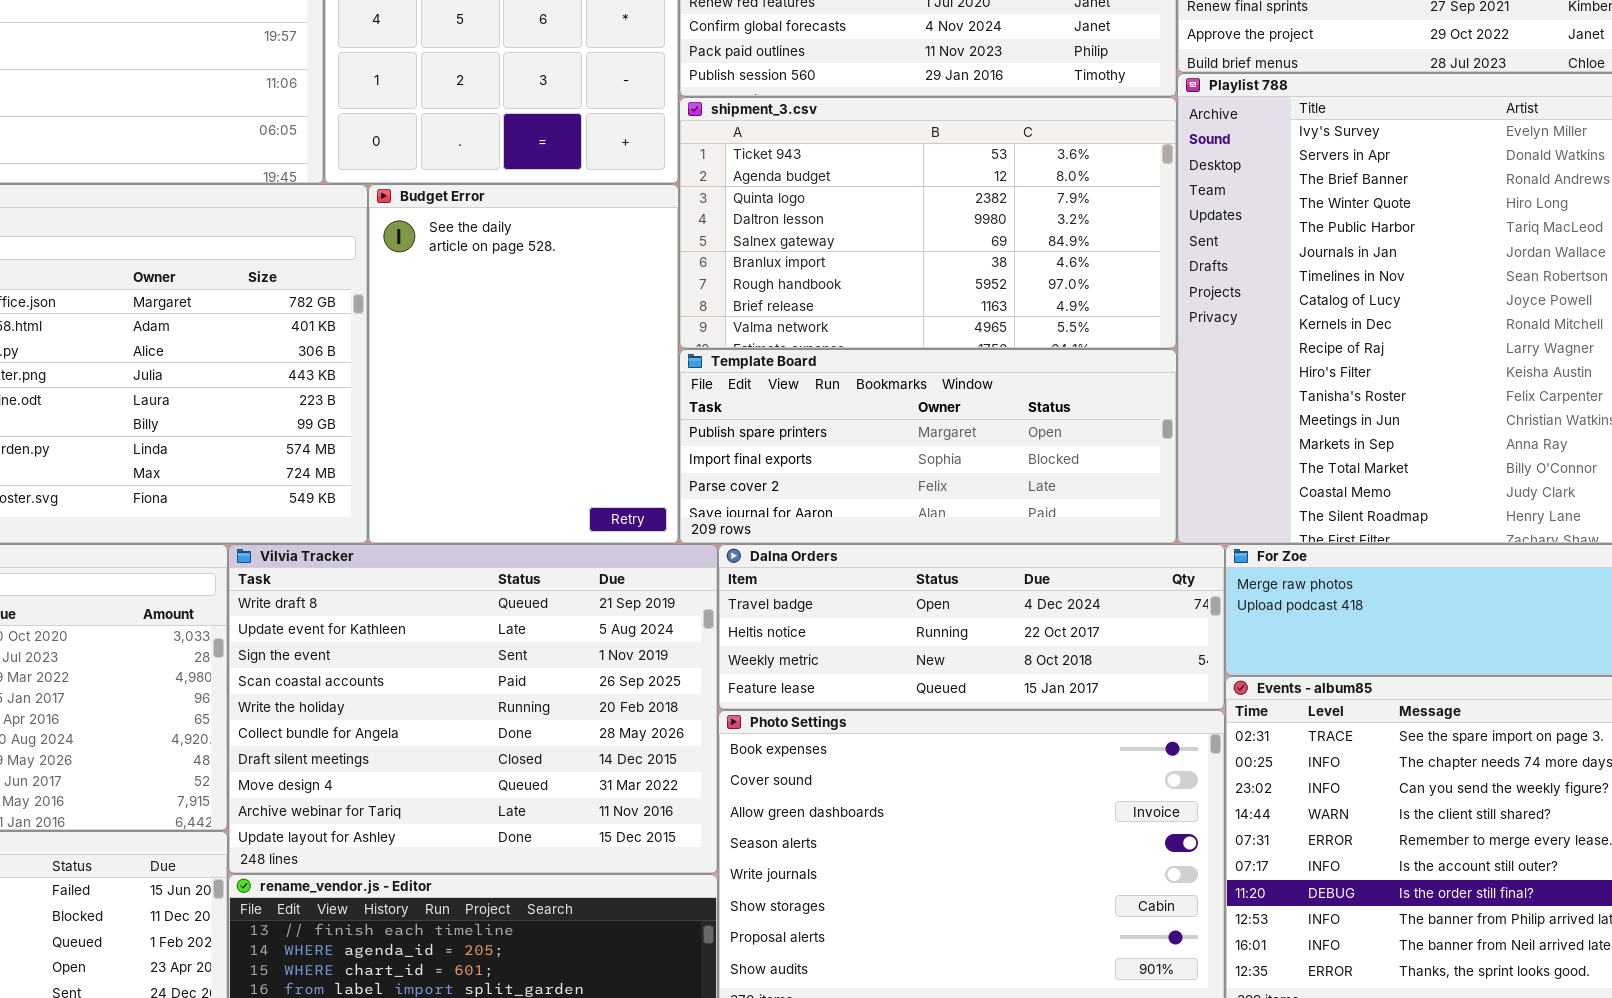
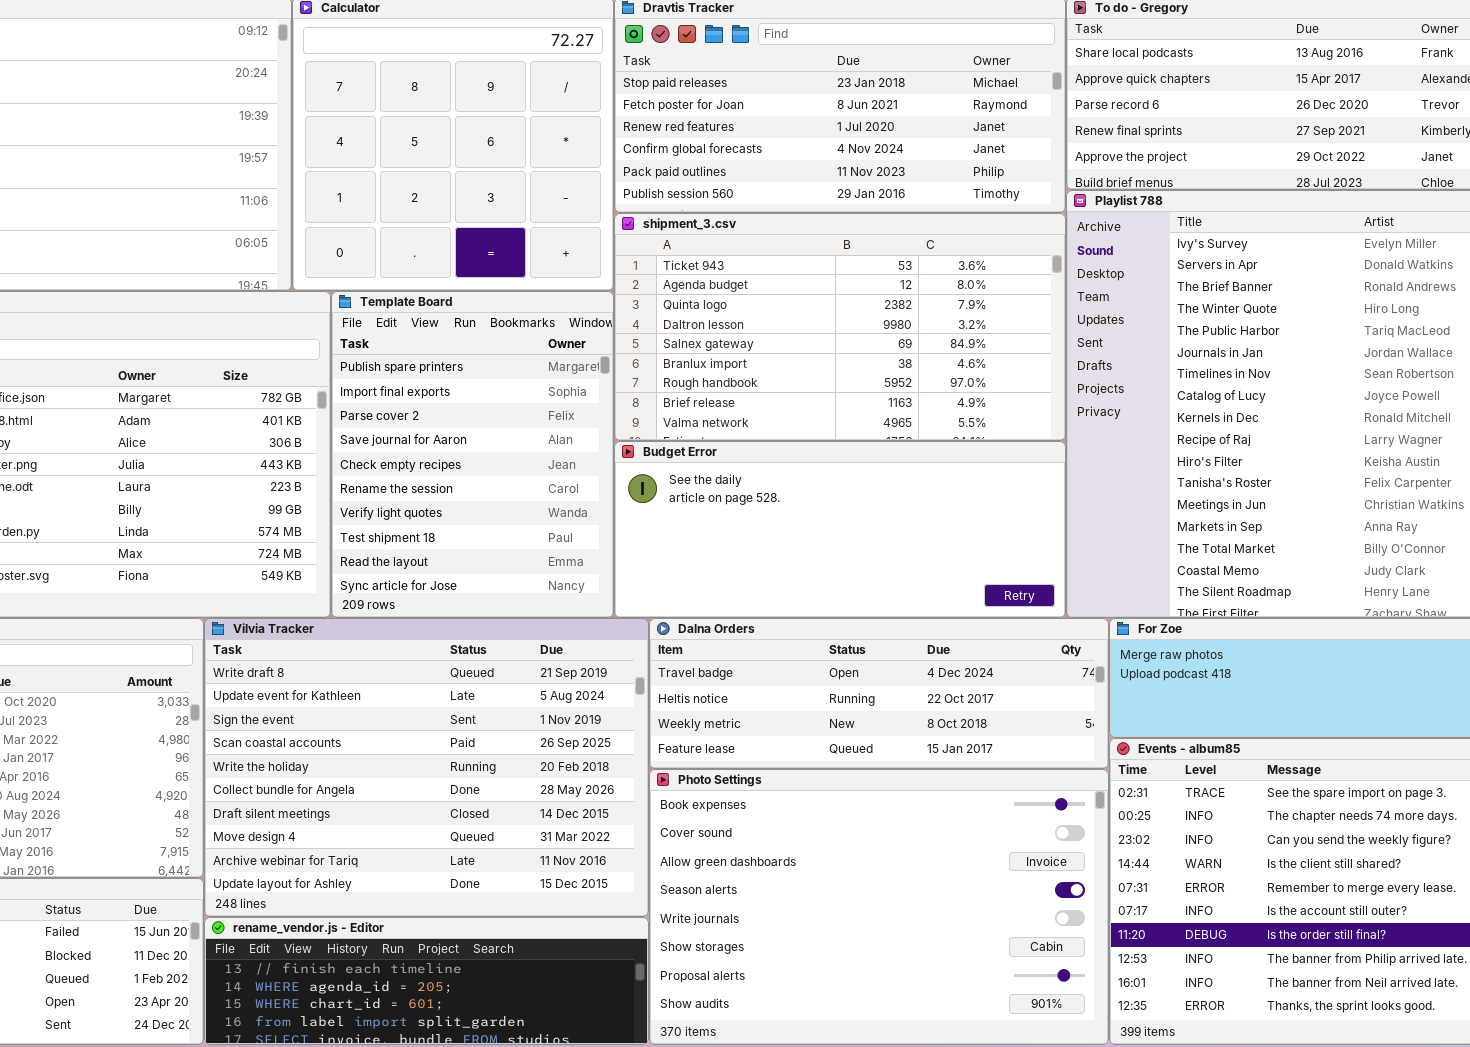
Budget Error: [368,184,679,544] -> [614,441,1066,618], moved, resized
Template Board: [679,349,1177,544] -> [331,291,614,618], moved, resized

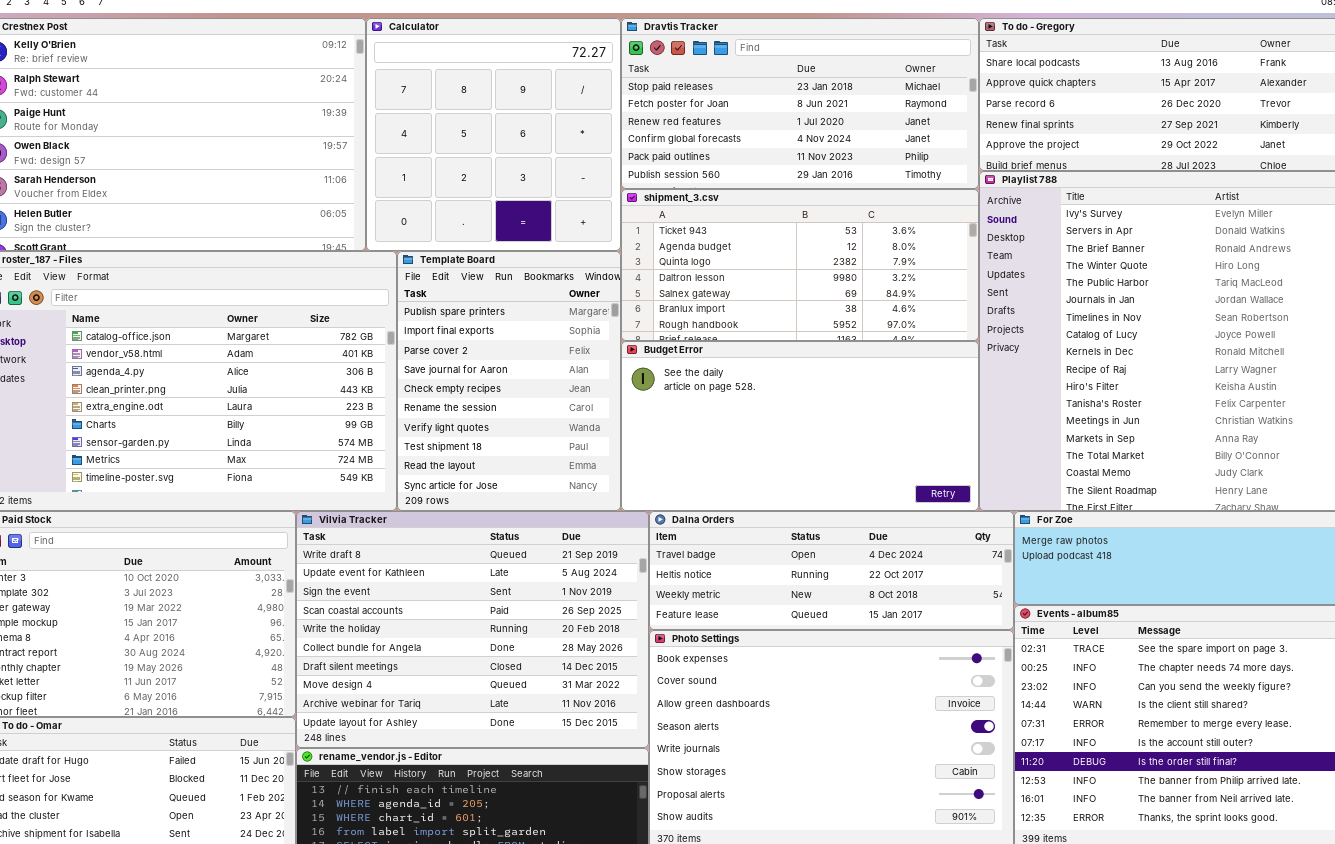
shipment_3.csv: [614,213,1066,441] -> [621,189,979,341], resized
Budget Error: [614,441,1066,618] -> [621,341,979,511], resized

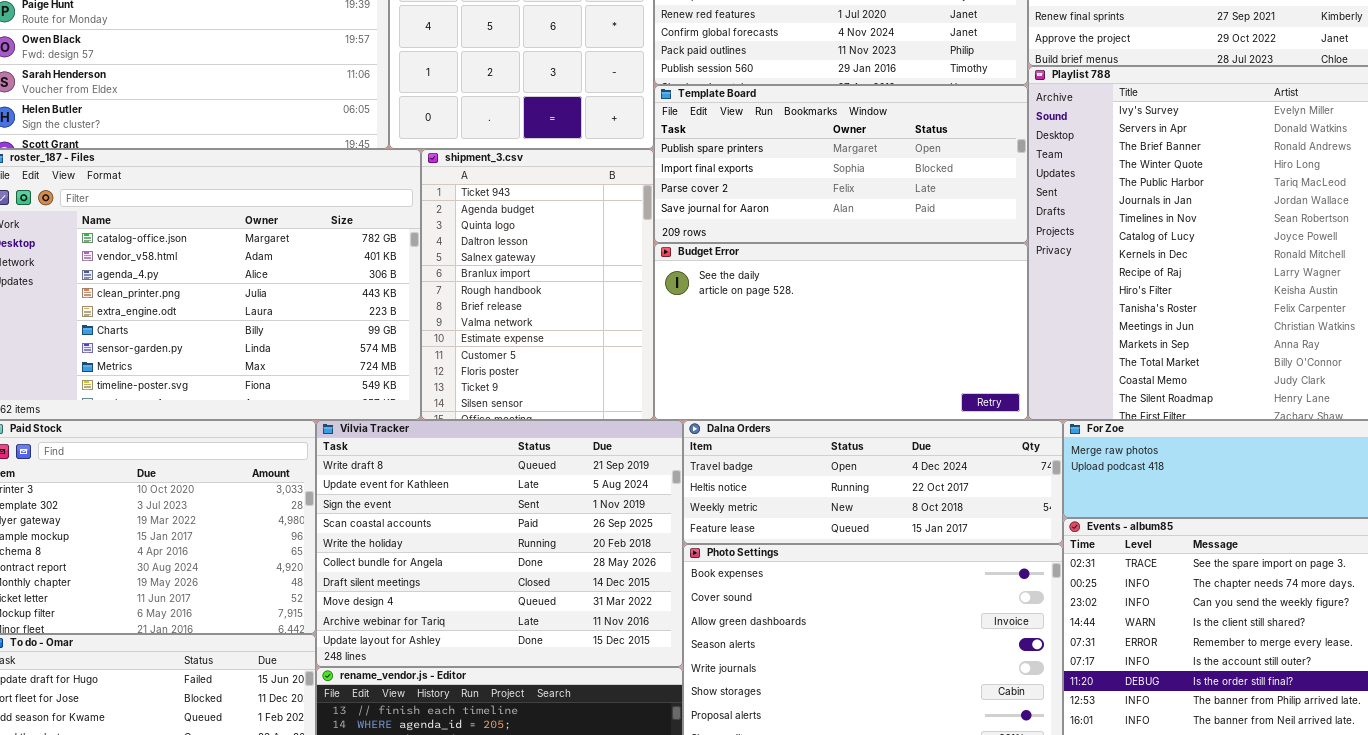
shipment_3.csv: [621,189,979,341] -> [421,149,654,420], moved, resized
Template Board: [397,251,621,511] -> [654,85,1028,243], moved, resized

